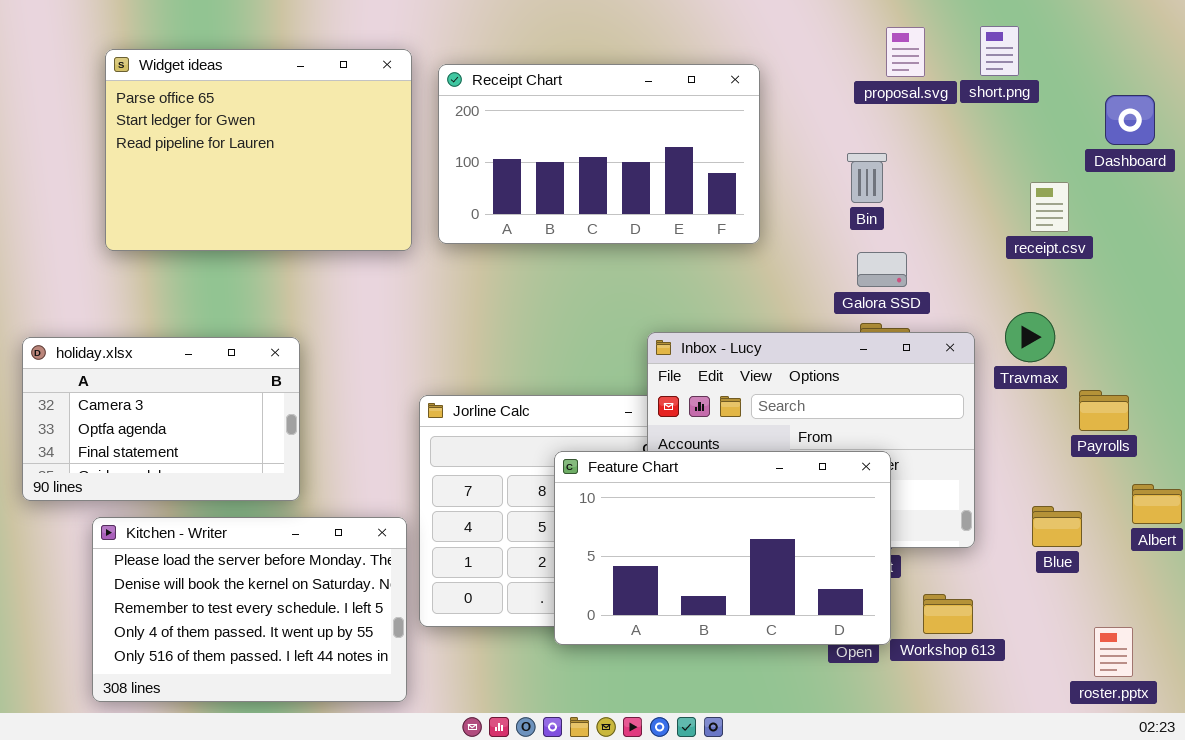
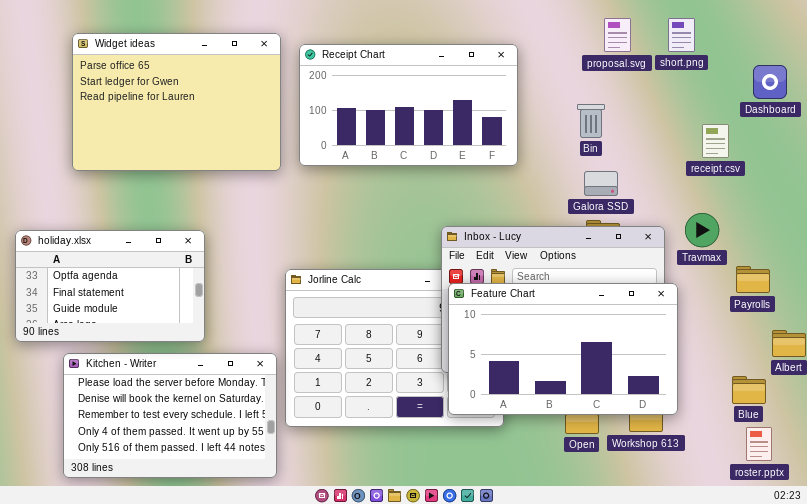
holiday.xlsx: [22,337,300,501] -> [15,230,205,342], scrolled down 1 row
Feature Chart: [554,451,891,645] -> [448,283,678,415], moved
Blue: [1032,506,1082,547] -> [732,376,766,404], moved

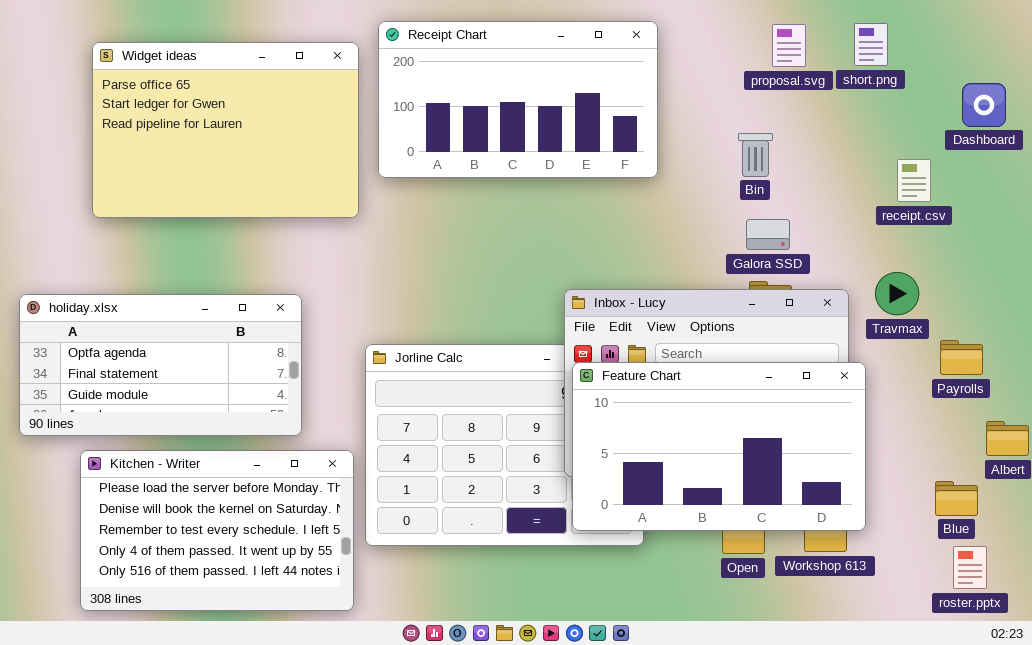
Receipt Chart: [299,44,518,166] -> [378,21,658,178], moved
holiday.xlsx: [15,230,205,342] -> [19,294,302,436], resized

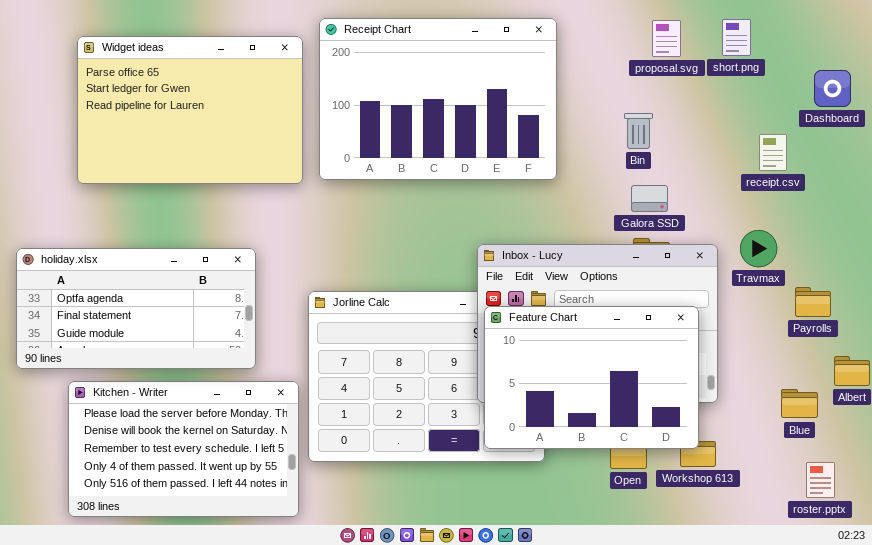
Receipt Chart: [378,21,658,178] -> [319,18,557,180], resized
Feature Chart: [572,362,866,531] -> [484,306,699,449], resized
Blue: [935,481,978,516] -> [781,389,818,418], moved

